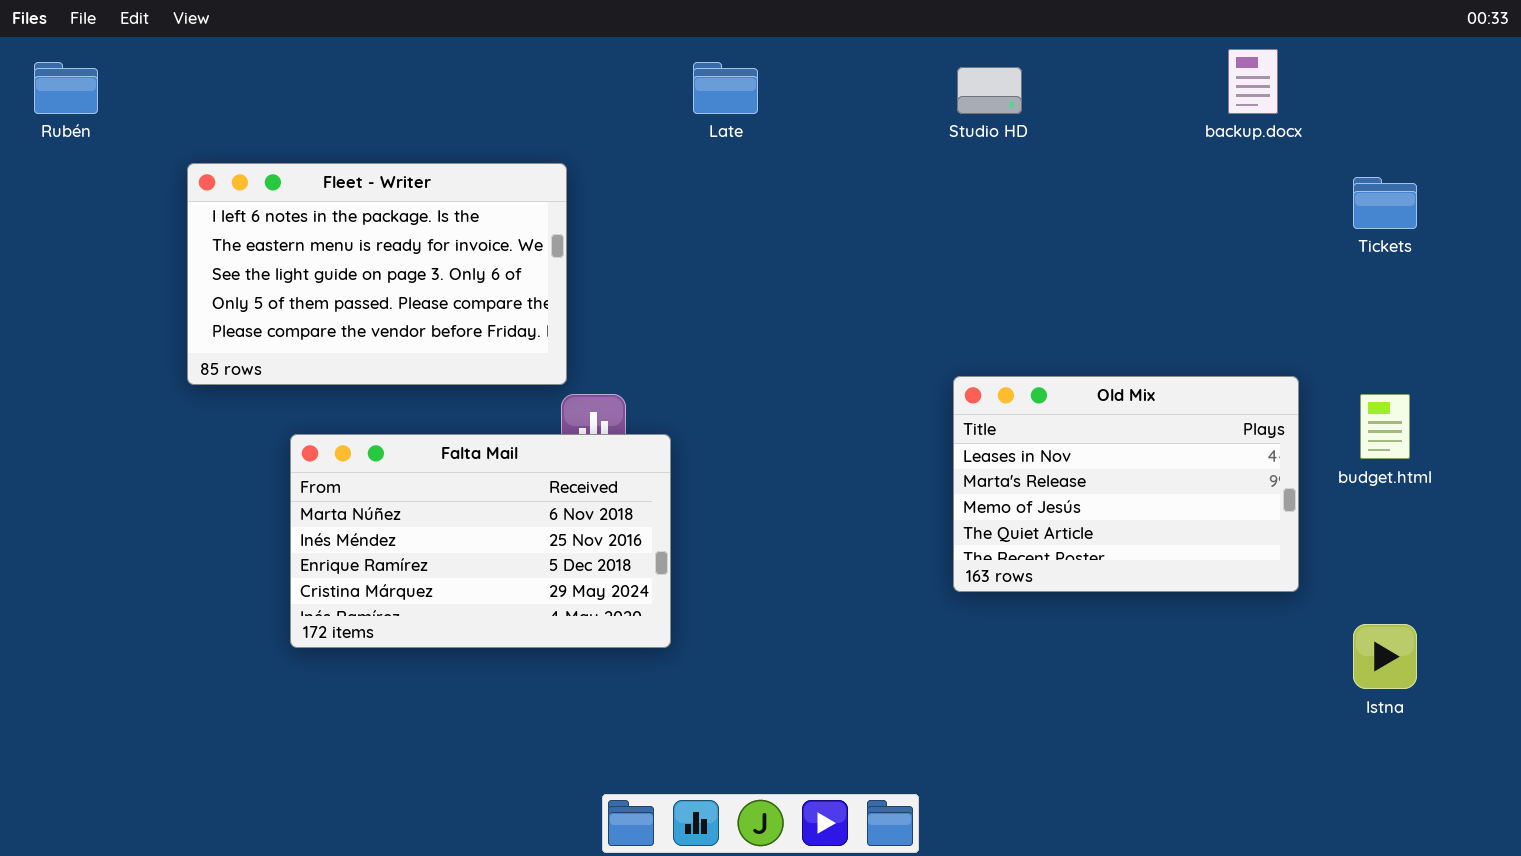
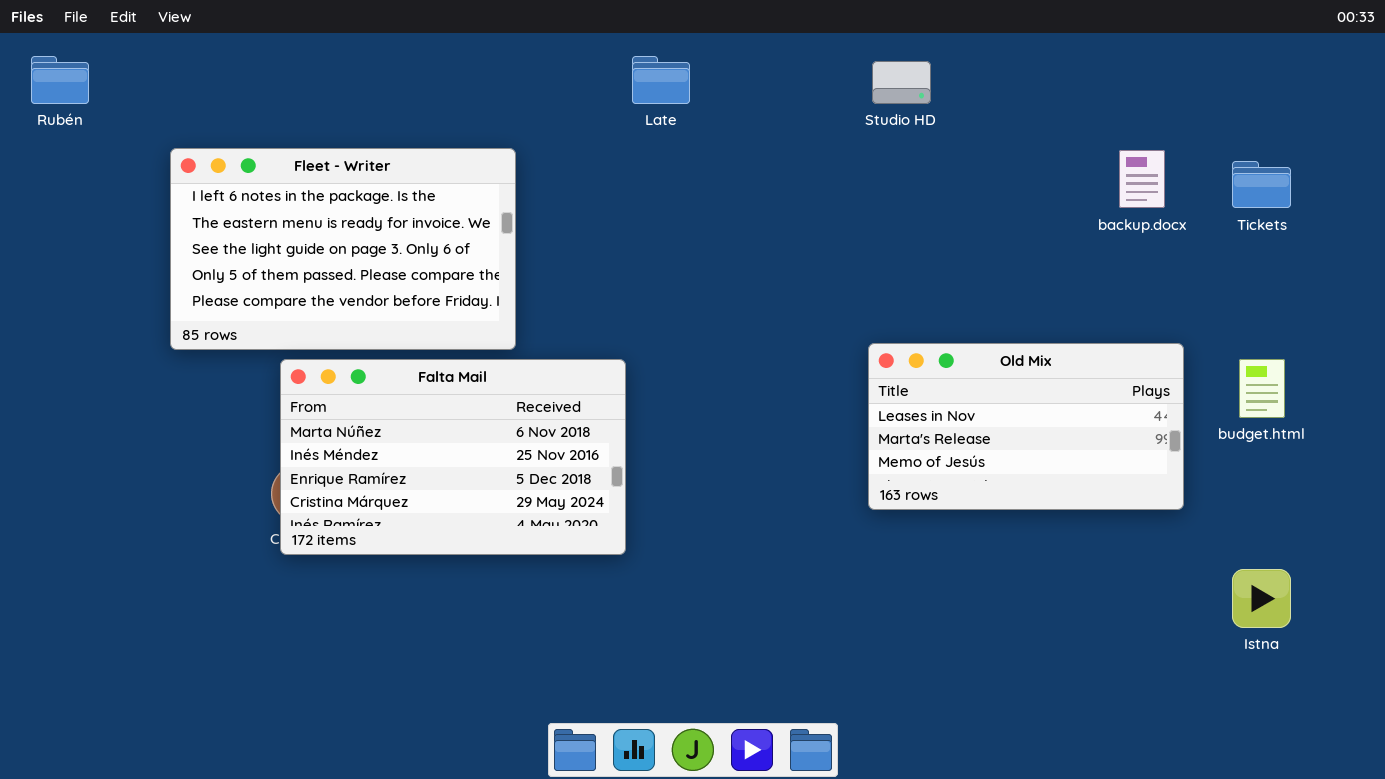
backup.docx: [1228,49,1278,114] -> [1119,150,1165,208], moved
Old Mix: [953,376,1299,592] -> [868,343,1184,510], resized
Falta Mail: [290,434,671,648] -> [280,359,626,555], moved

